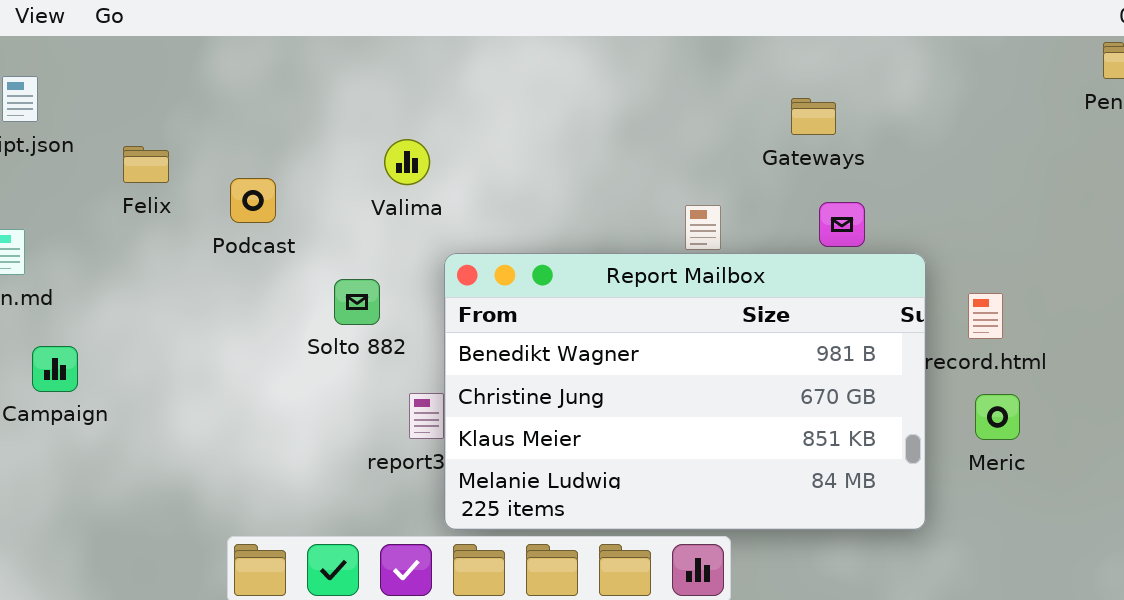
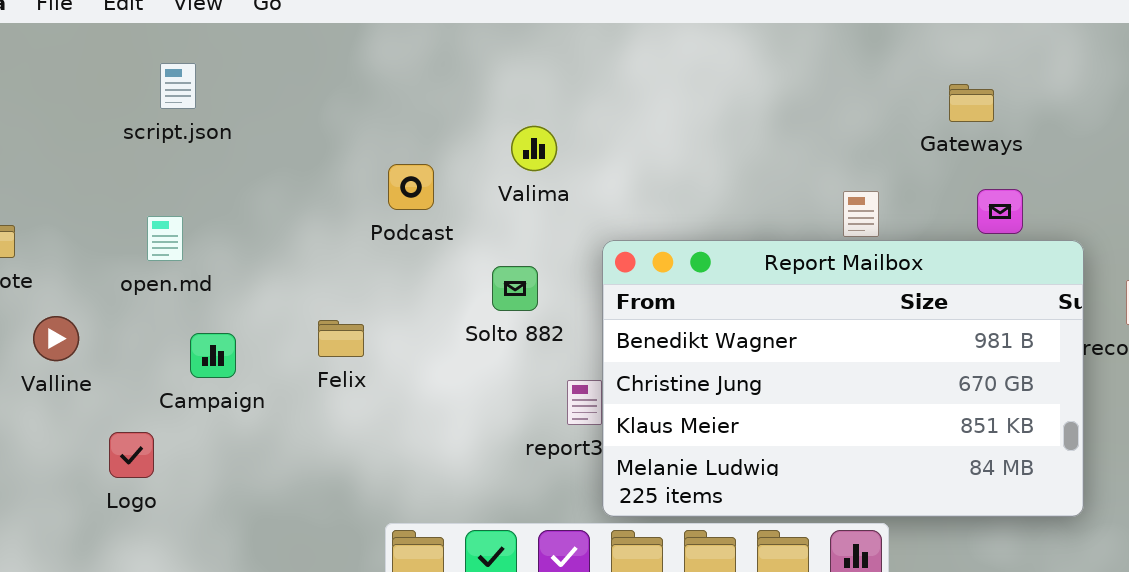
Valima: [384,139,430,185] -> [511,126,557,171], moved
Felix: [123,146,169,183] -> [318,320,364,357], moved

